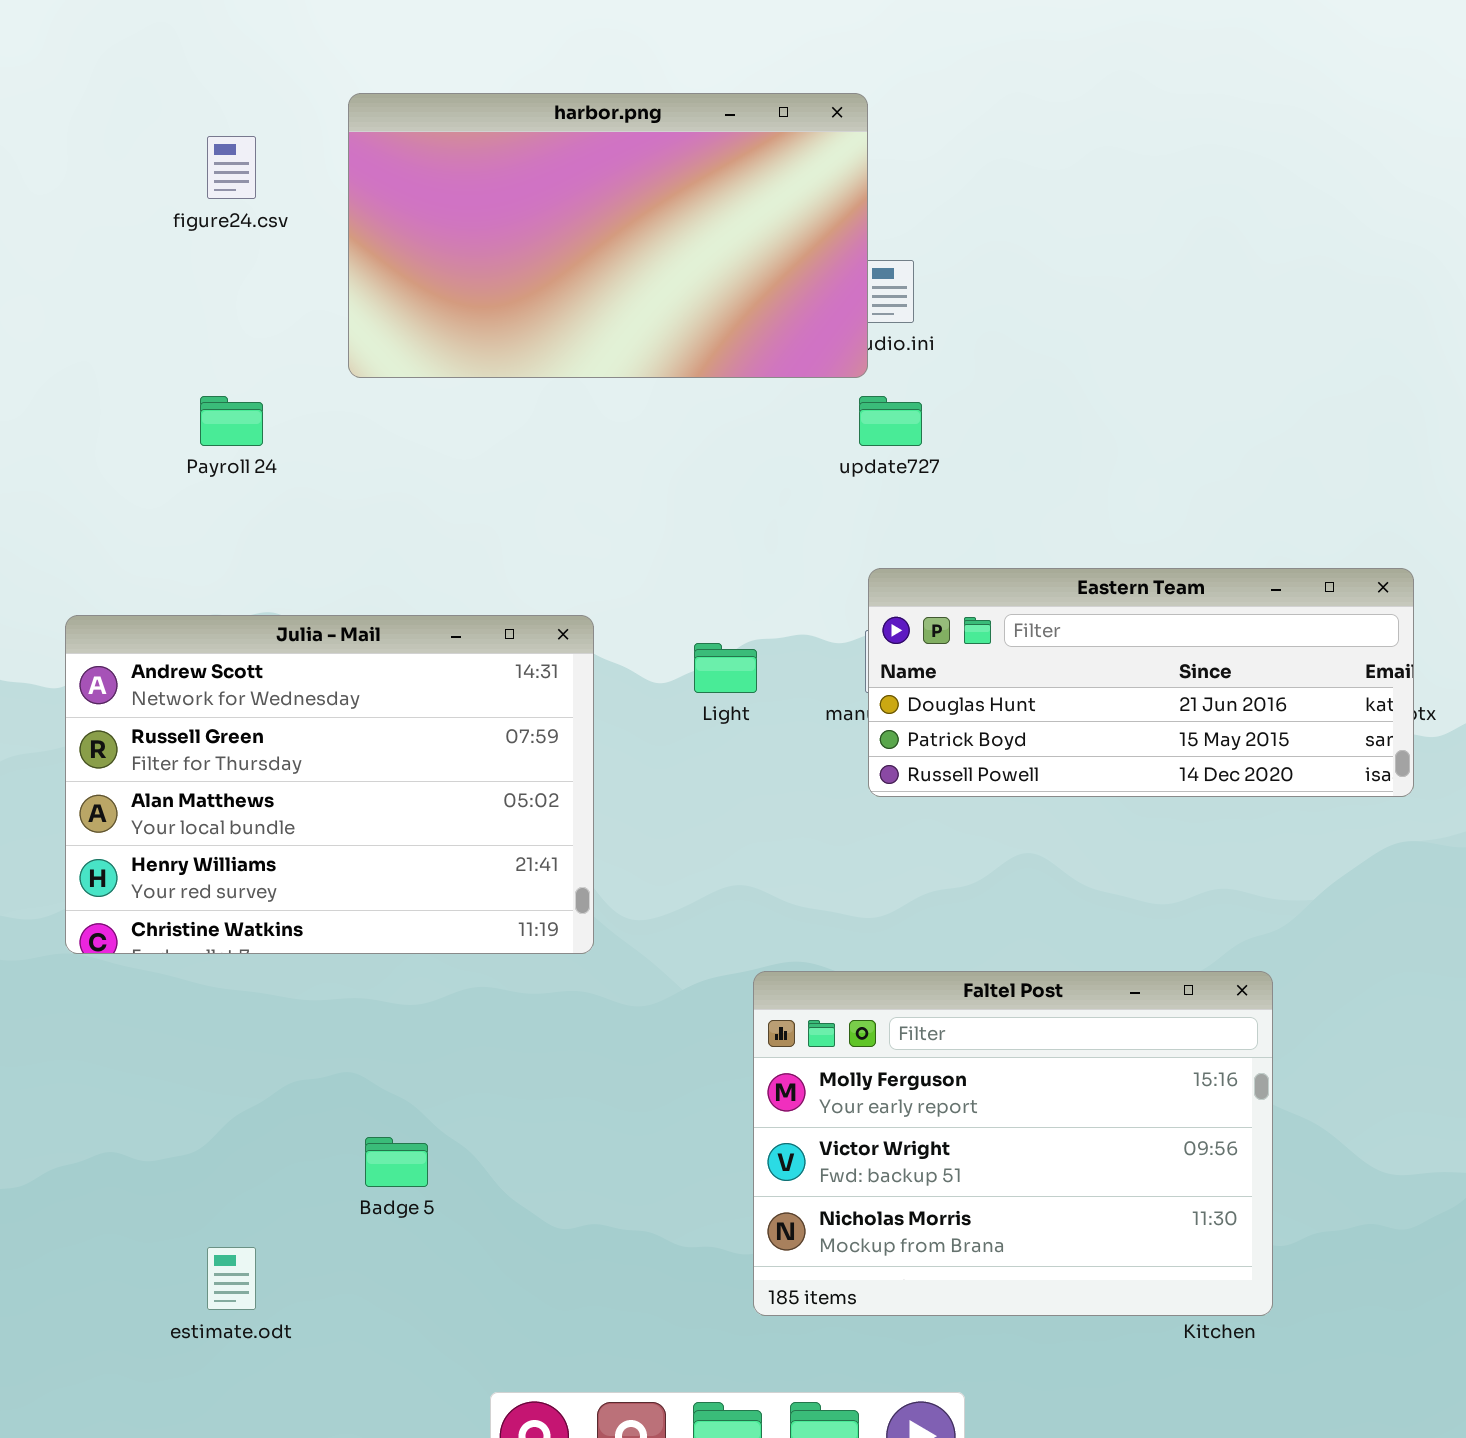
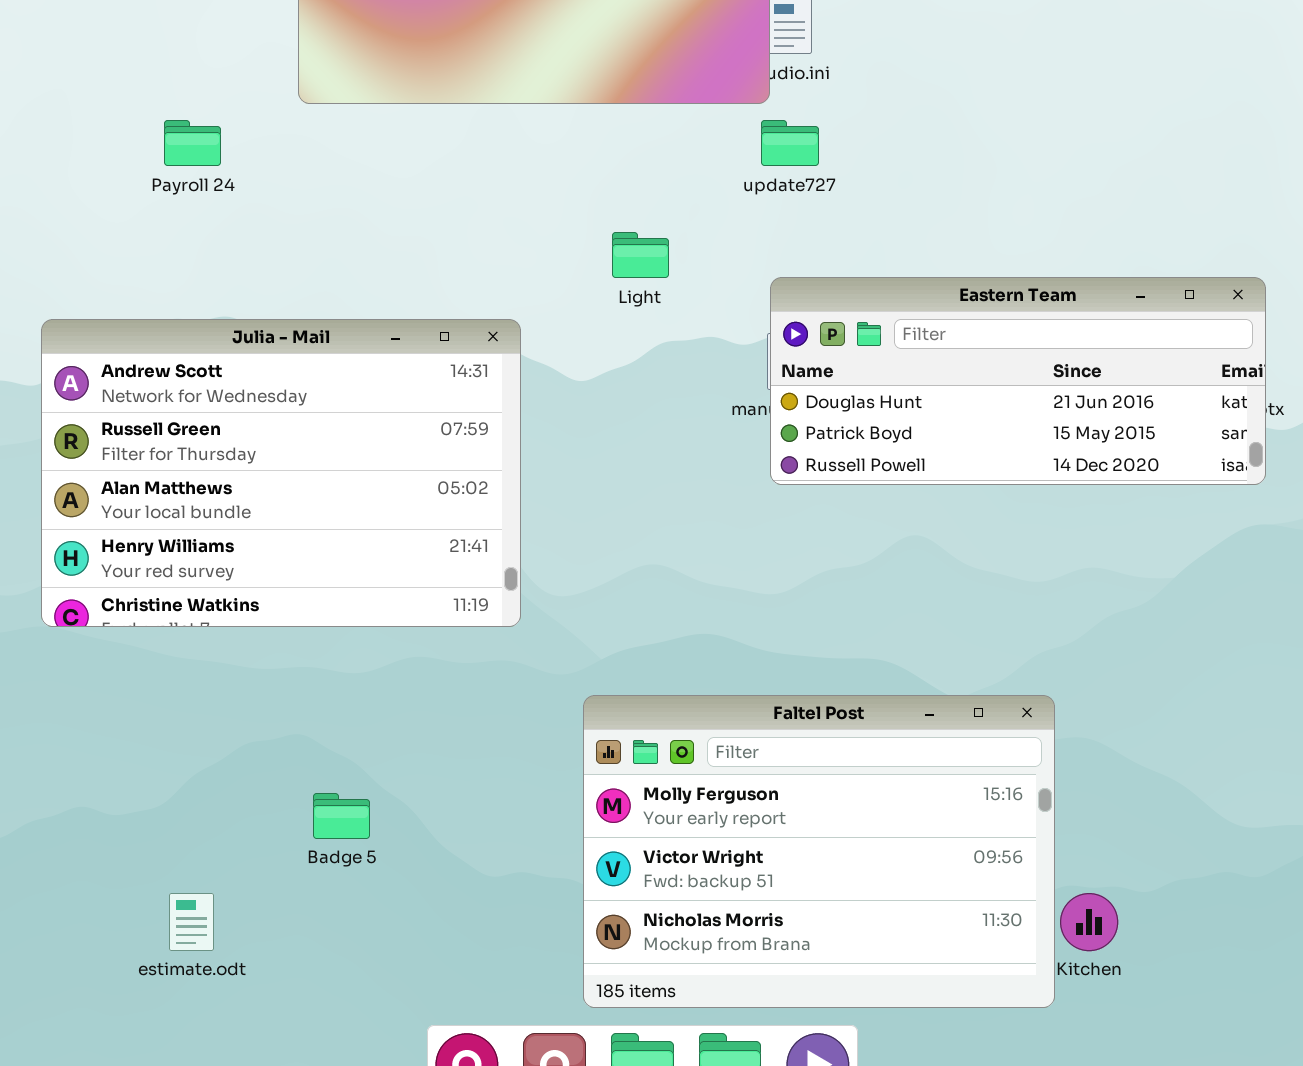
Light: [694,643,757,693] -> [612,232,669,278], moved
Faltel Post: [753,971,1273,1316] -> [583,695,1055,1008], moved

